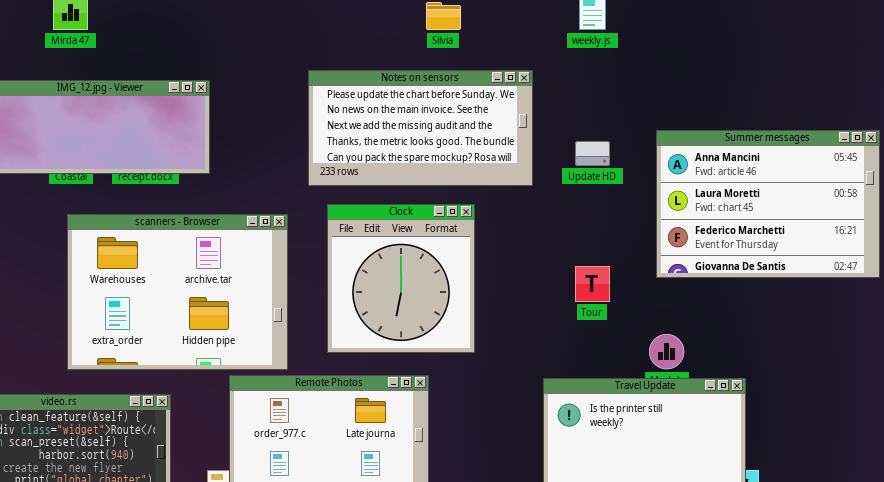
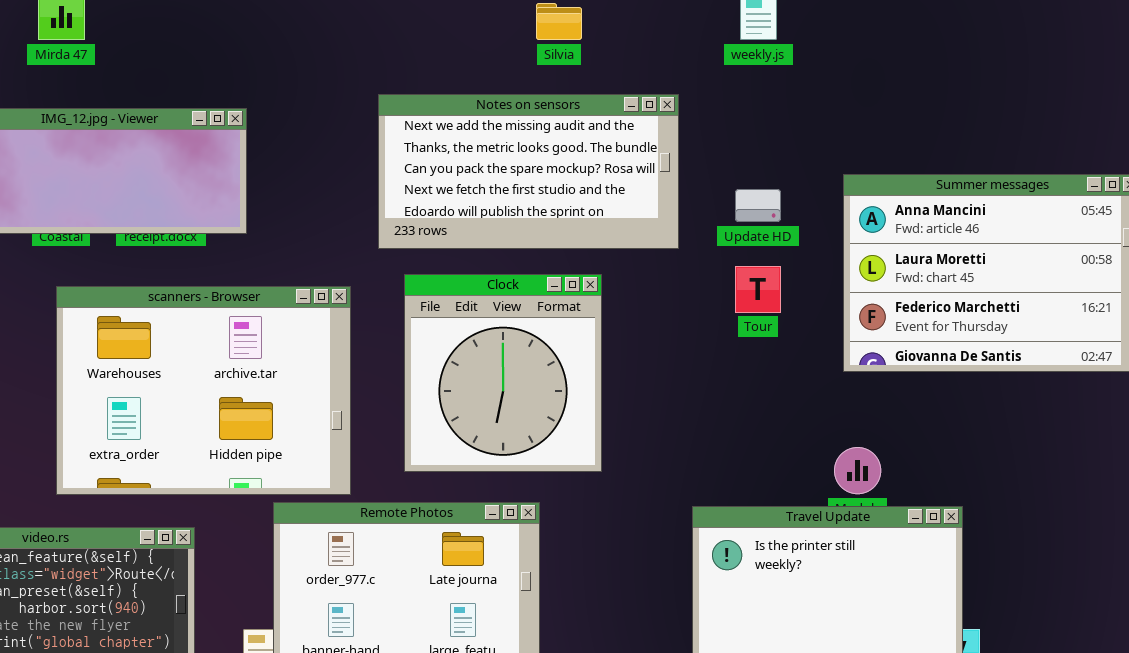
Notes on sensors: [308,70,533,186] -> [378,94,679,249], scrolled down 2 rows
Tour: [575,266,610,302] -> [735,266,781,313], moved

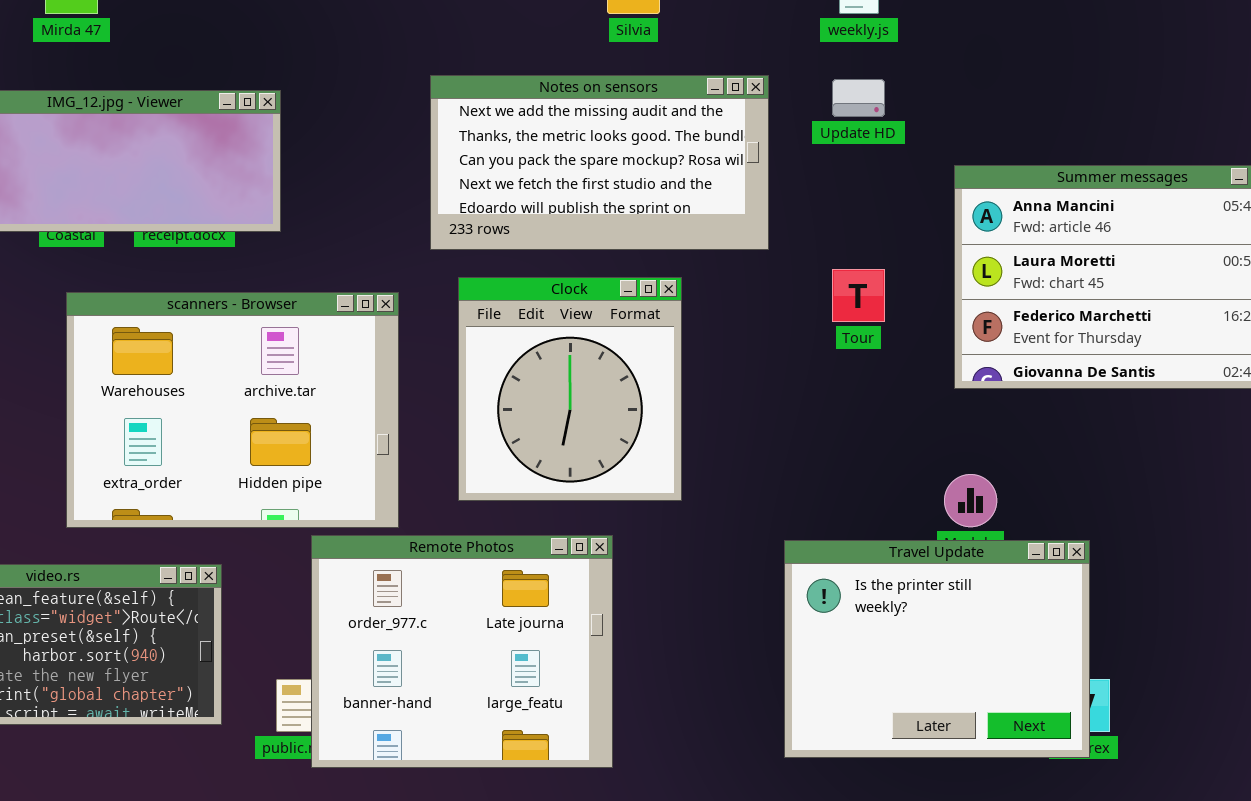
Update HD: [735,189,781,222] -> [832,79,885,117], moved

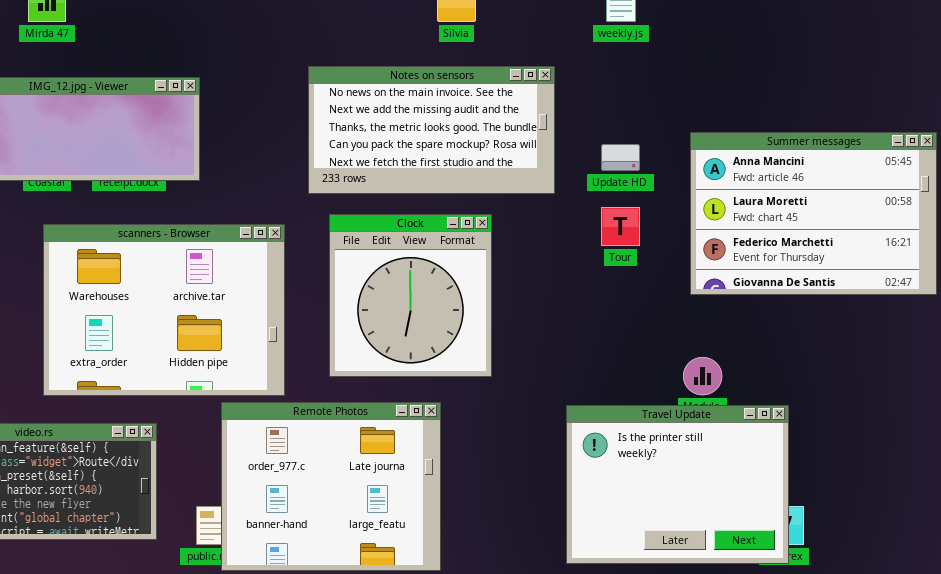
Notes on sensors: [430,75,769,250] -> [308,66,555,194], scrolled up 1 row
Update HD: [832,79,885,117] -> [601,144,640,171], moved

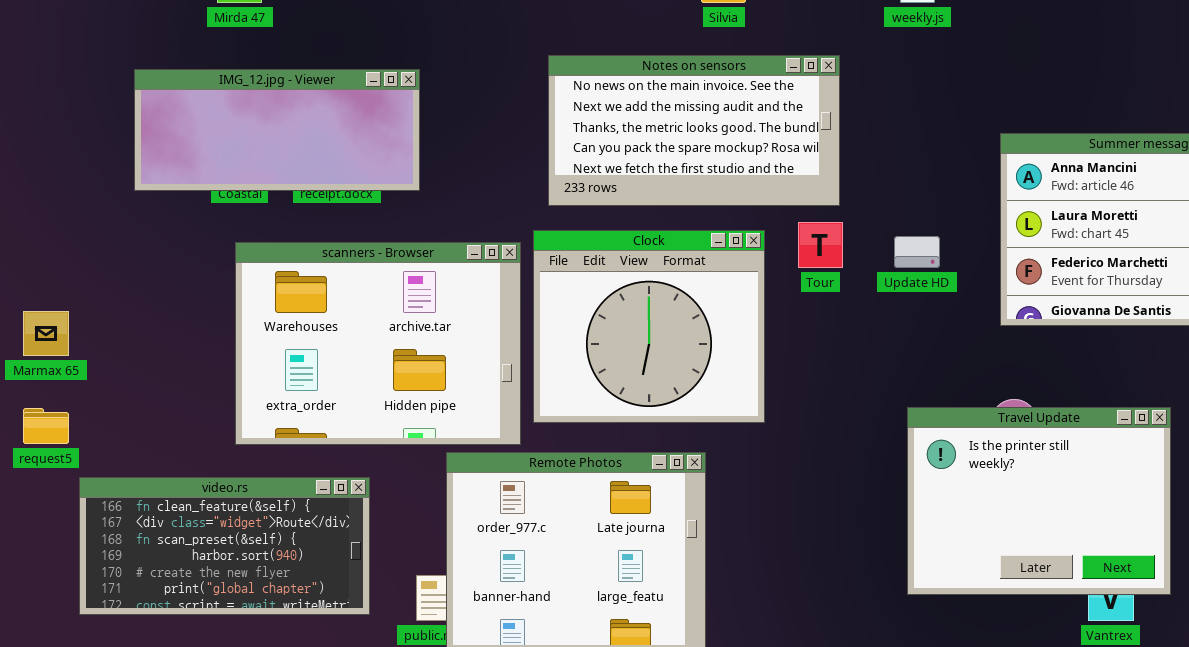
Update HD: [601,144,640,171] -> [894,236,940,268], moved
Tour: [601,207,640,246] -> [798,222,843,268], moved
Clock: [329,214,492,377] -> [533,230,765,423], resized
Travel Update: [566,405,789,564] -> [907,407,1171,595], moved

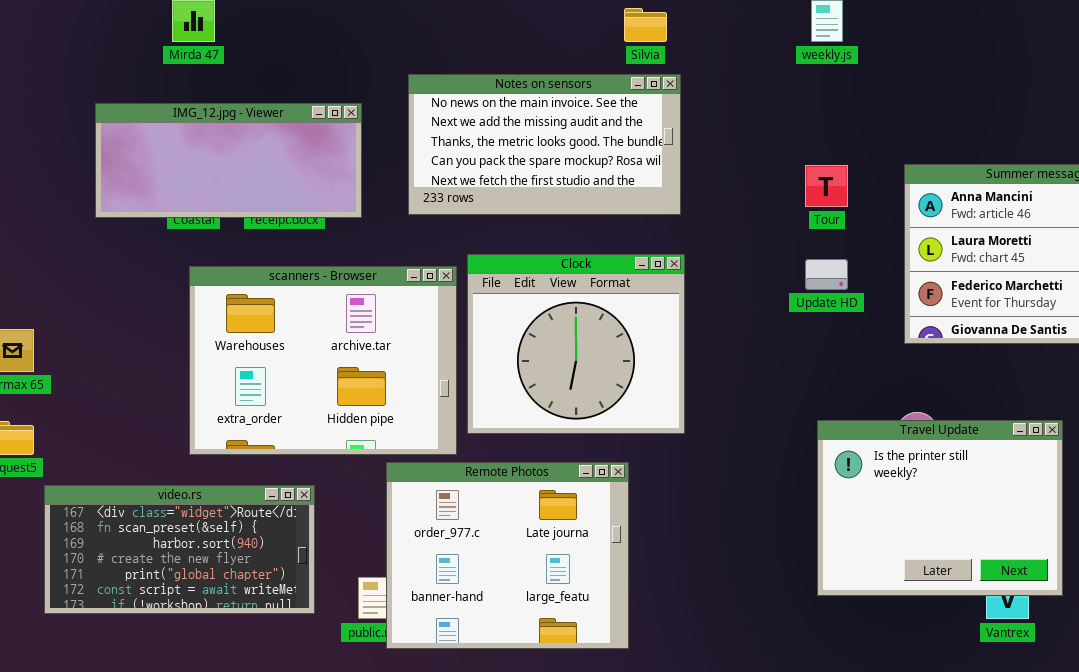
Notes on sensors: [548,55,840,206] -> [408,74,681,215], moved
Tour: [798,222,843,268] -> [805,165,848,207], moved
video.rs: [79,477,370,615] -> [44,485,315,614], scrolled down 1 row

